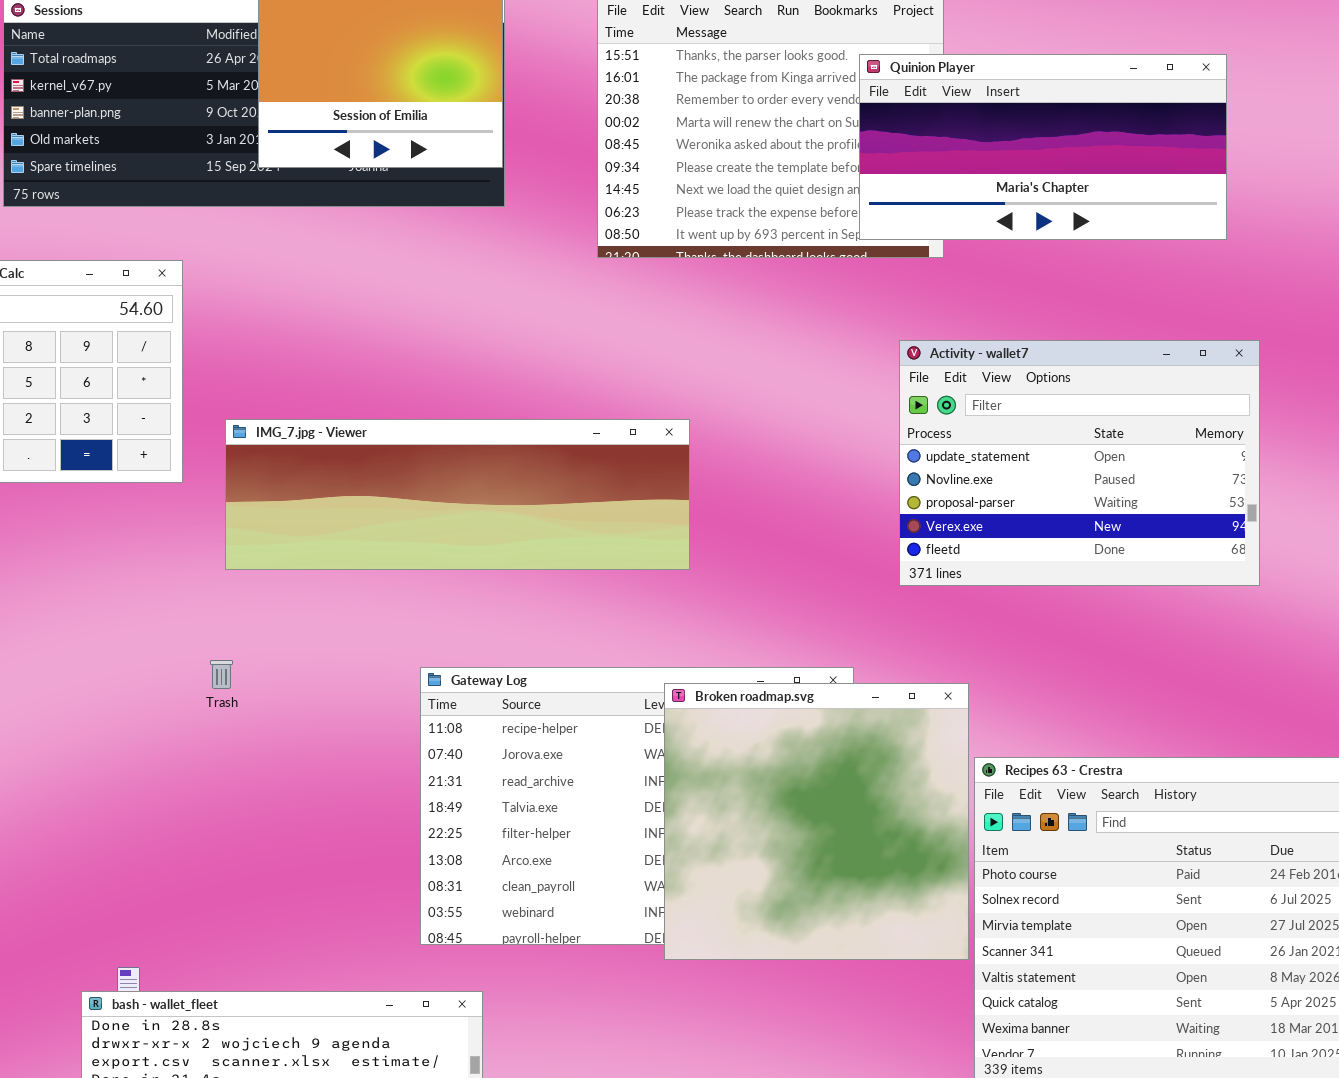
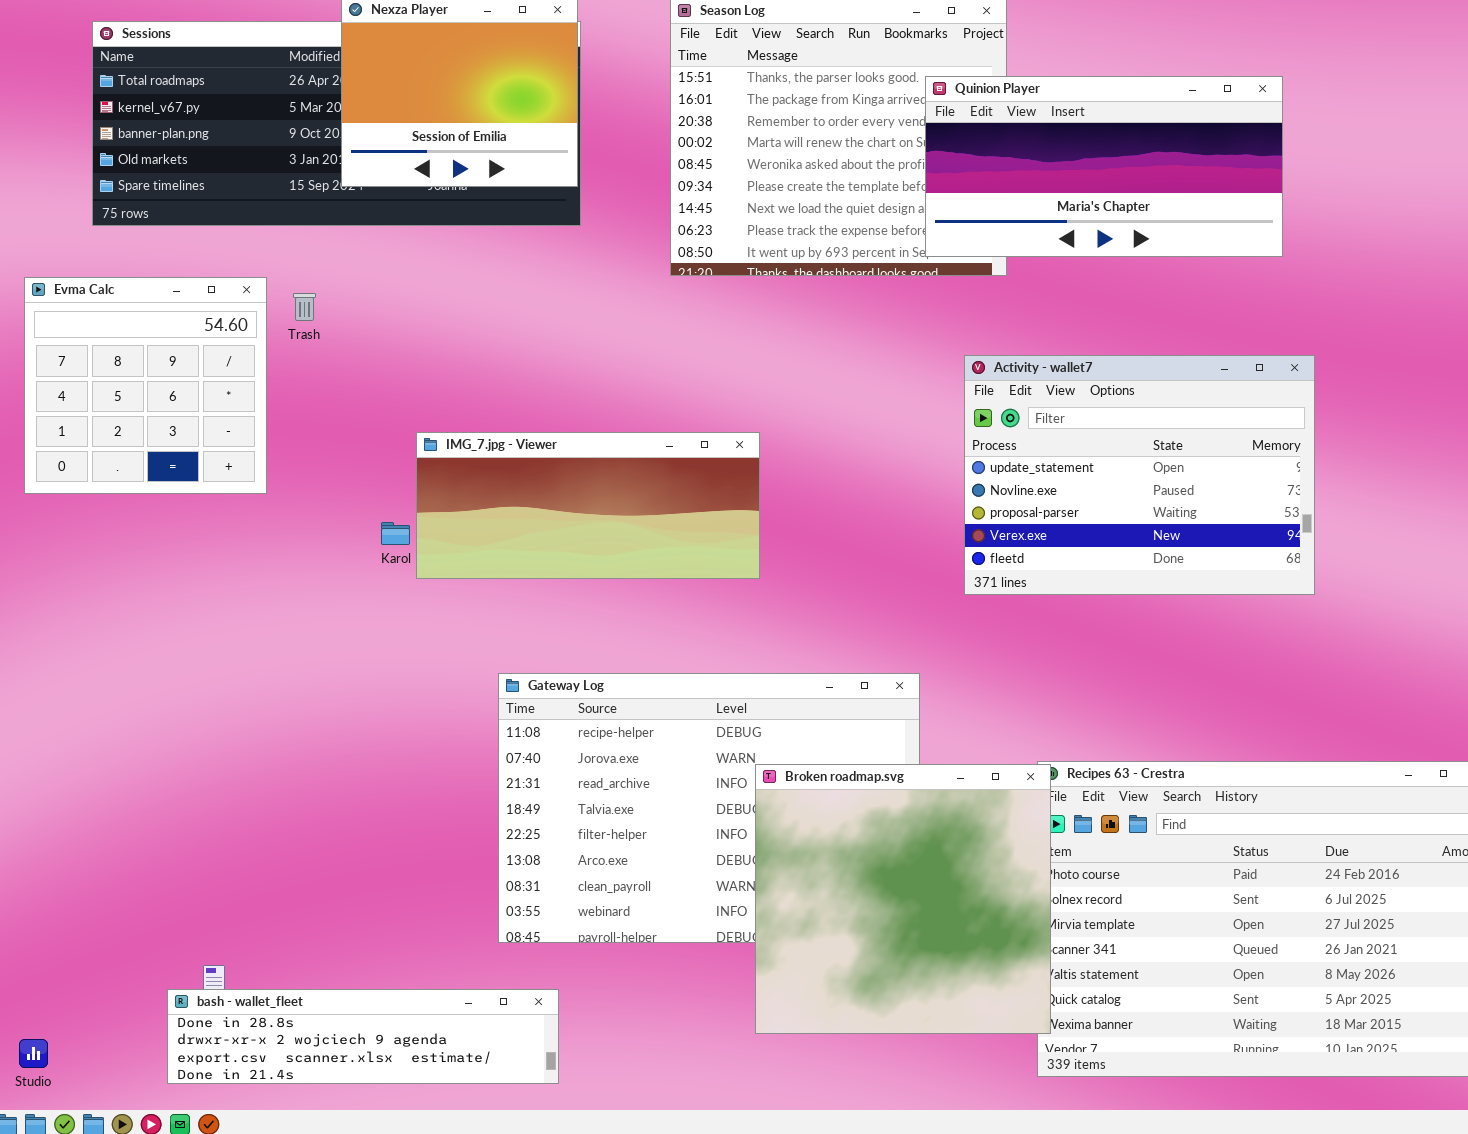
IMG_7.jpg - Viewer: [225,419,690,570] -> [416,432,760,579], resized
Trash: [210,660,233,689] -> [293,293,316,321], moved
Broken roadmap.svg: [664,683,969,960] -> [755,764,1051,1034], moved

